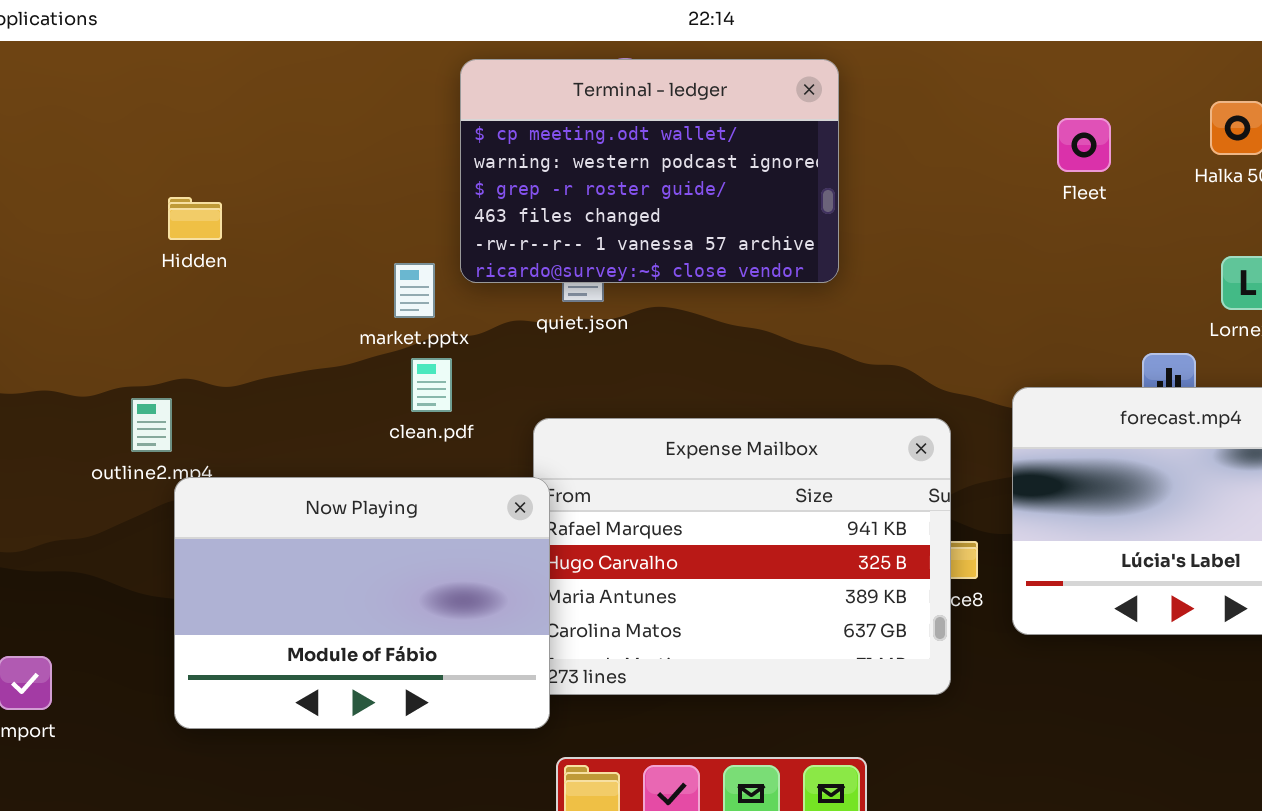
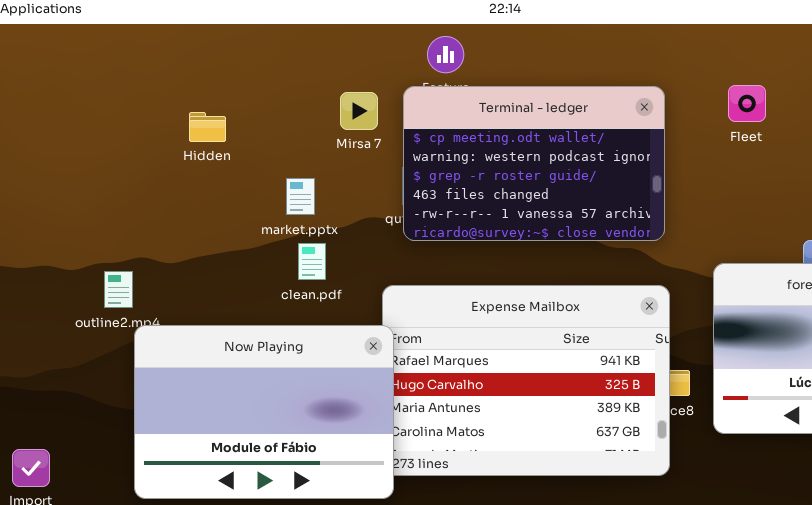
Terminal - ledger: [460,59,839,283] -> [403,86,665,241], moved
Fleet: [1057,118,1111,172] -> [728,85,766,122], moved
Hidden: [168,197,222,240] -> [189,112,226,142], moved

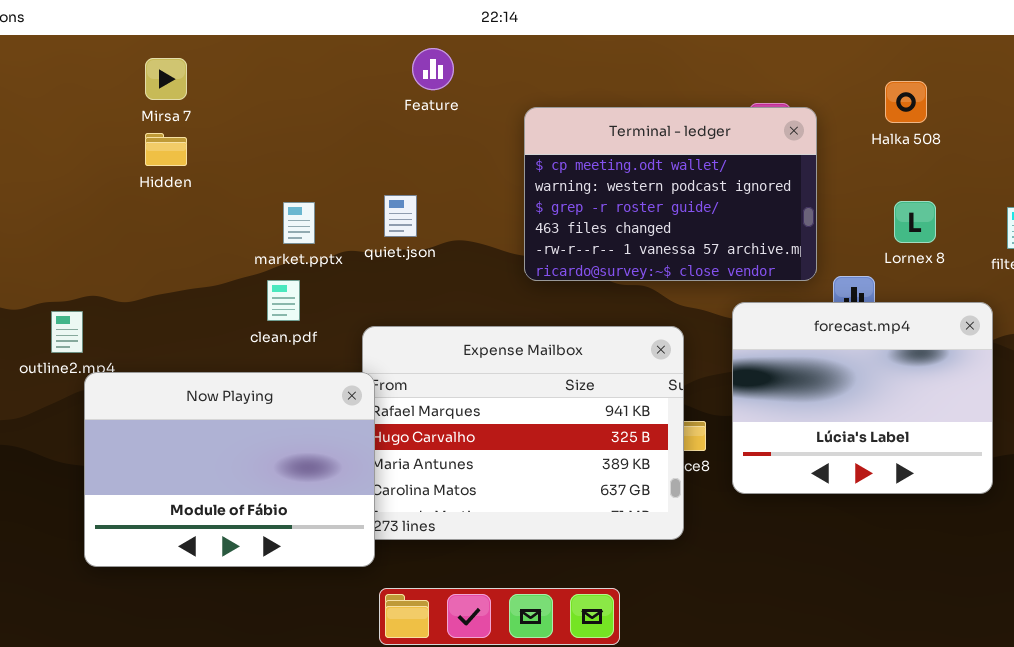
Terminal - ledger: [403,86,665,241] -> [524,107,817,281], moved
Mirsa 7: [340,92,378,130] -> [145,58,187,100], moved
market.pptx: [286,178,315,215] -> [283,202,315,244], moved

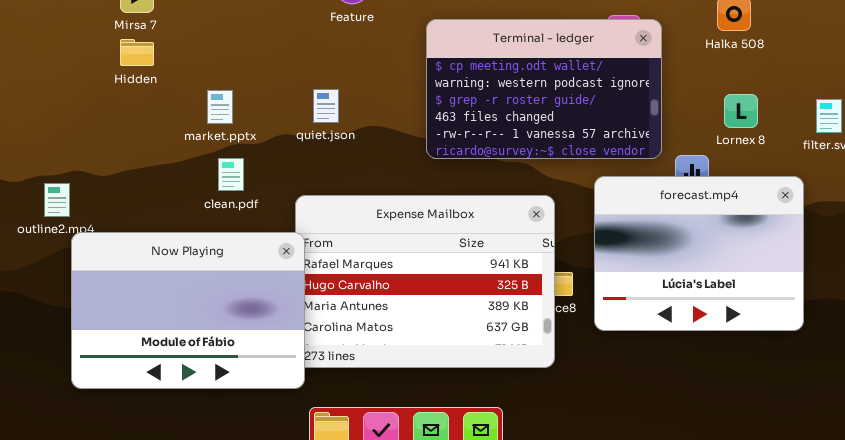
market.pptx: [283,202,315,244] -> [207,90,233,124], moved

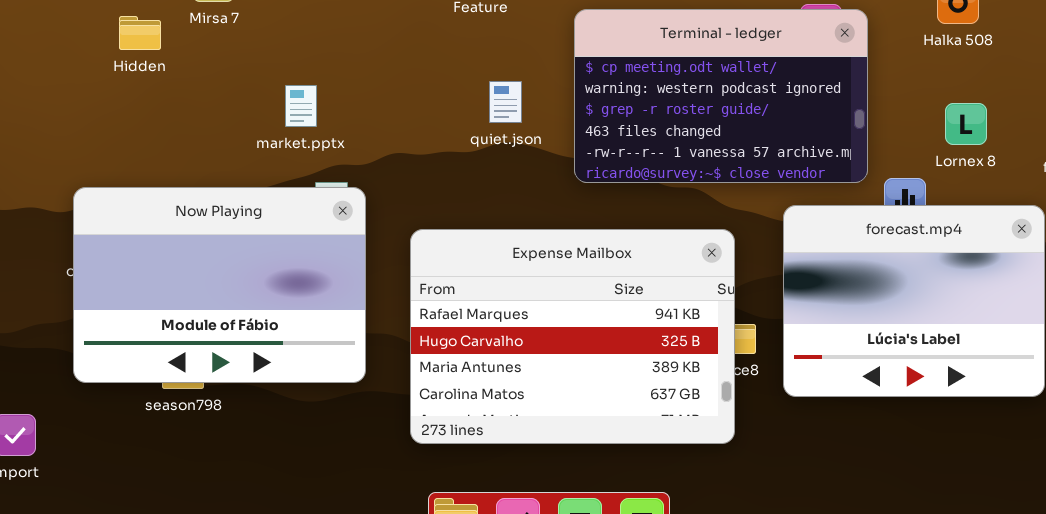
Hidden: [120,39,154,66] -> [119,16,161,50], moved
quiet.json: [313,89,339,123] -> [489,81,522,123], moved
market.pptx: [207,90,233,124] -> [285,85,317,127], moved
Now Playing: [71,232,305,389] -> [73,187,366,383], moved

